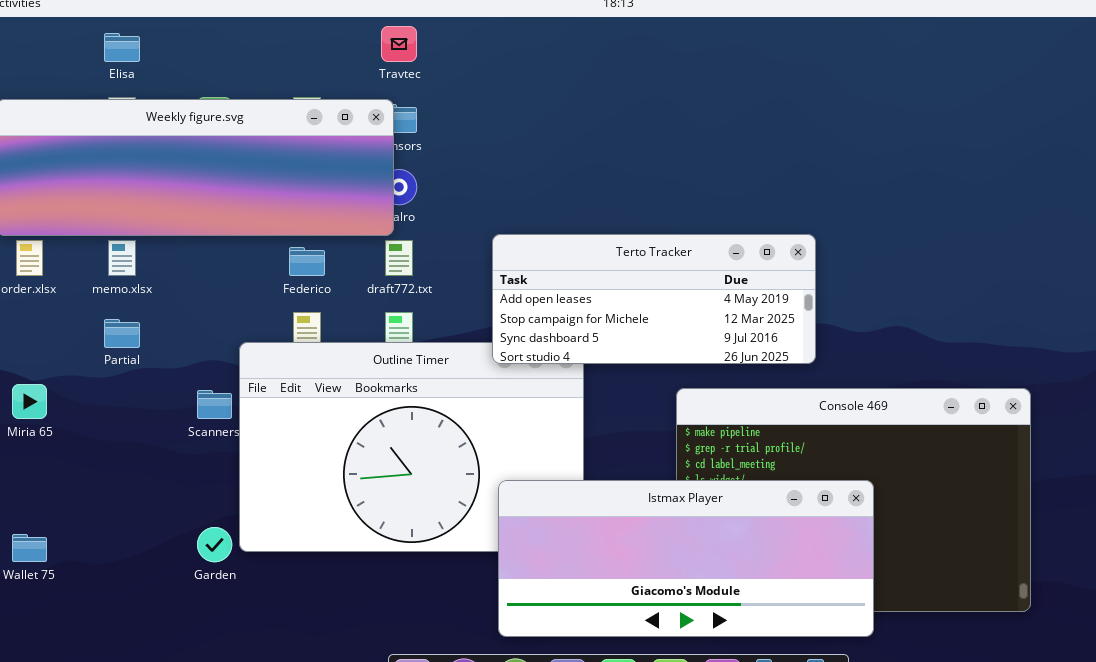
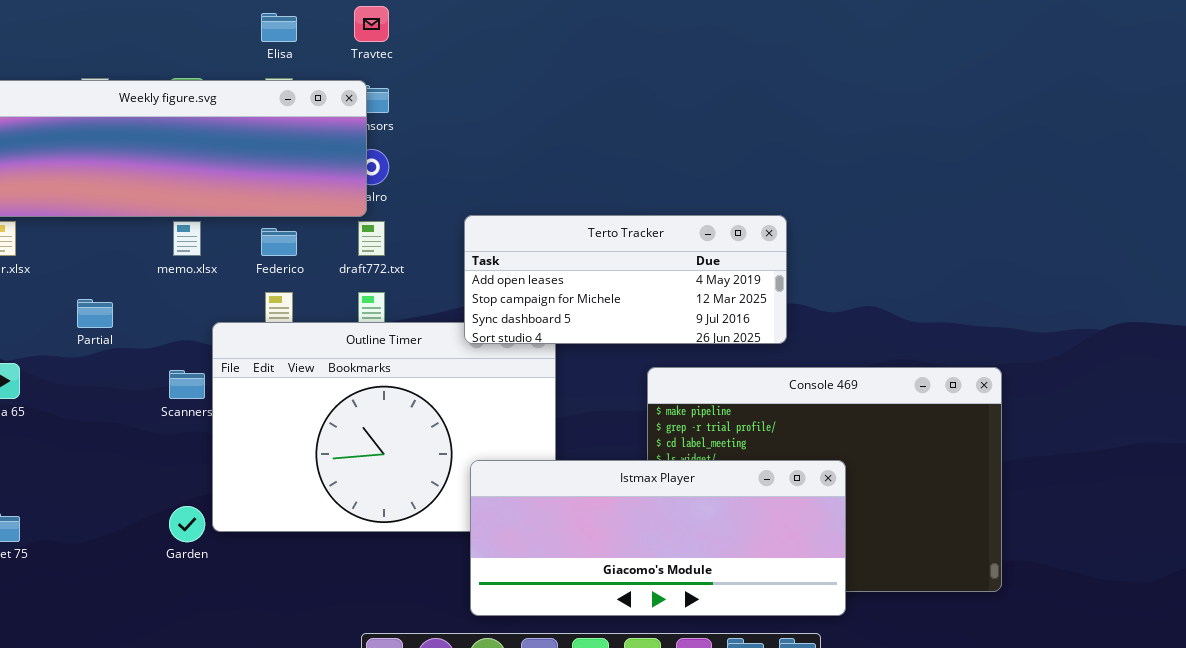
Elisa: [104,33,140,62] -> [261,13,297,42], moved
memo.xlsx: [108,240,136,276] -> [173,221,201,256], moved

